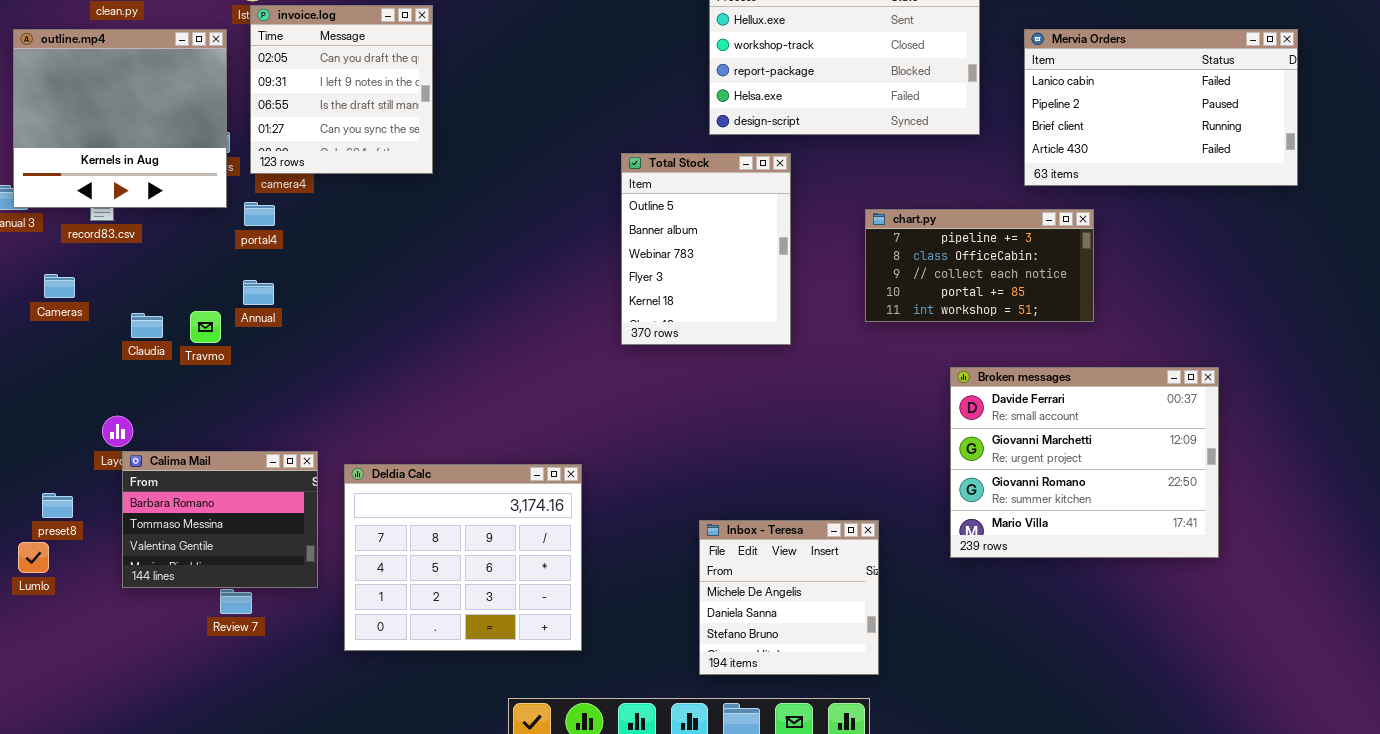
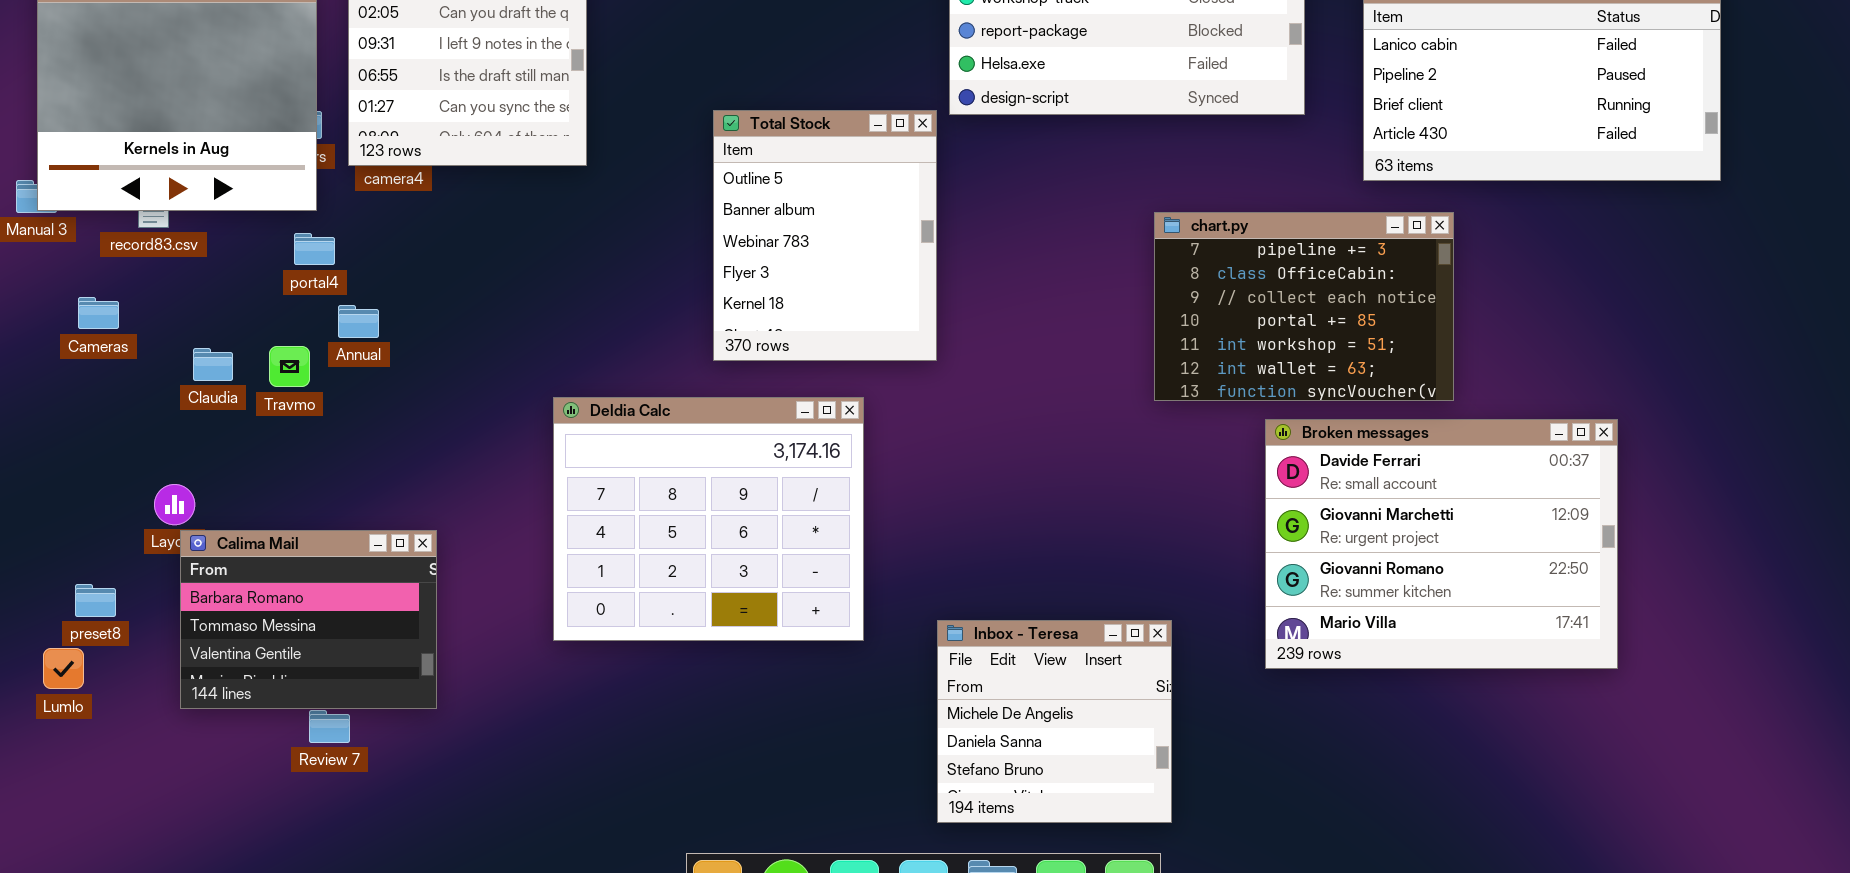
Total Stock: [621,153,791,345] -> [713,110,937,361], moved
portal4: [244,202,275,226] -> [294,233,335,265], moved
chart.py: [865,209,1094,322] -> [1154,212,1454,401], resized
Deldia Calc: [344,464,582,651] -> [553,397,864,641], moved

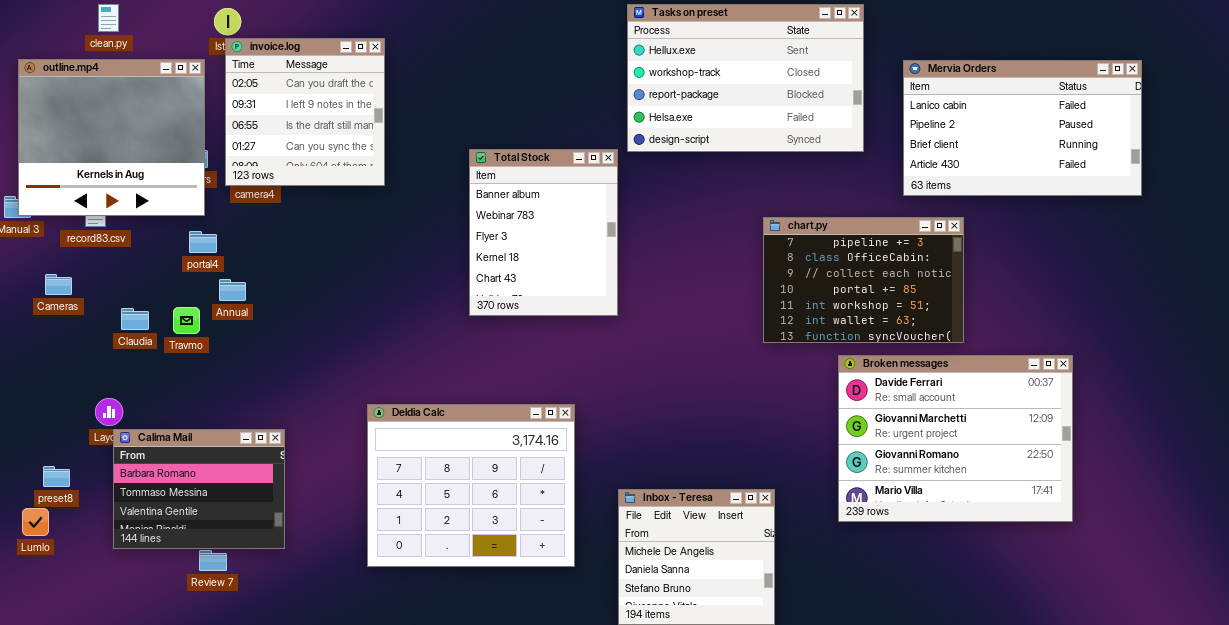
Total Stock: [713,110,937,361] -> [469,149,618,316], scrolled down 1 row
Deldia Calc: [553,397,864,641] -> [367,404,575,567], moved

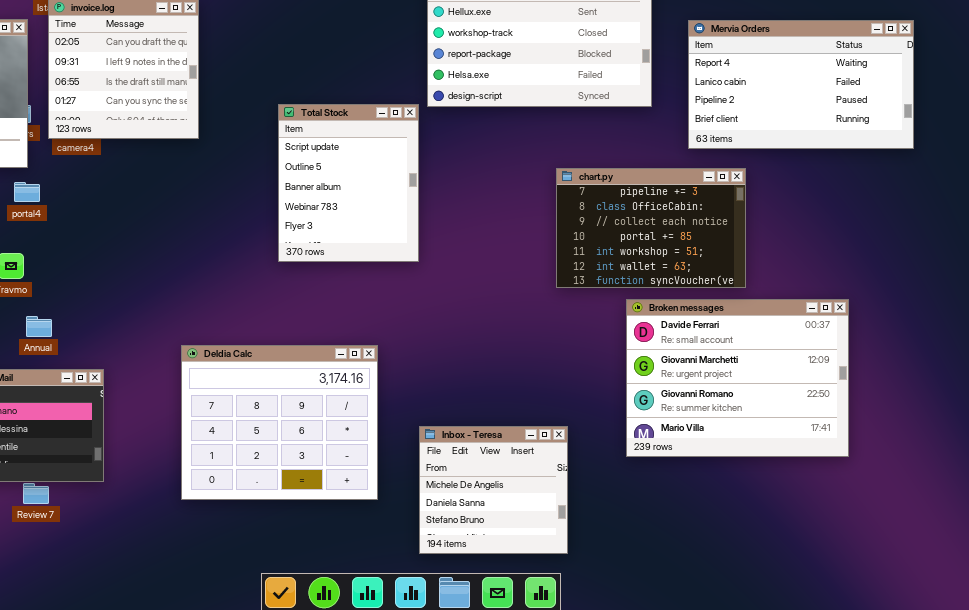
Mervia Orders: [903,60,1142,196] -> [688,20,914,149], scrolled up 1 row
Total Stock: [469,149,618,316] -> [278,104,419,262], scrolled up 2 rows
Annual: [219,279,246,301] -> [26,316,52,337], moved

